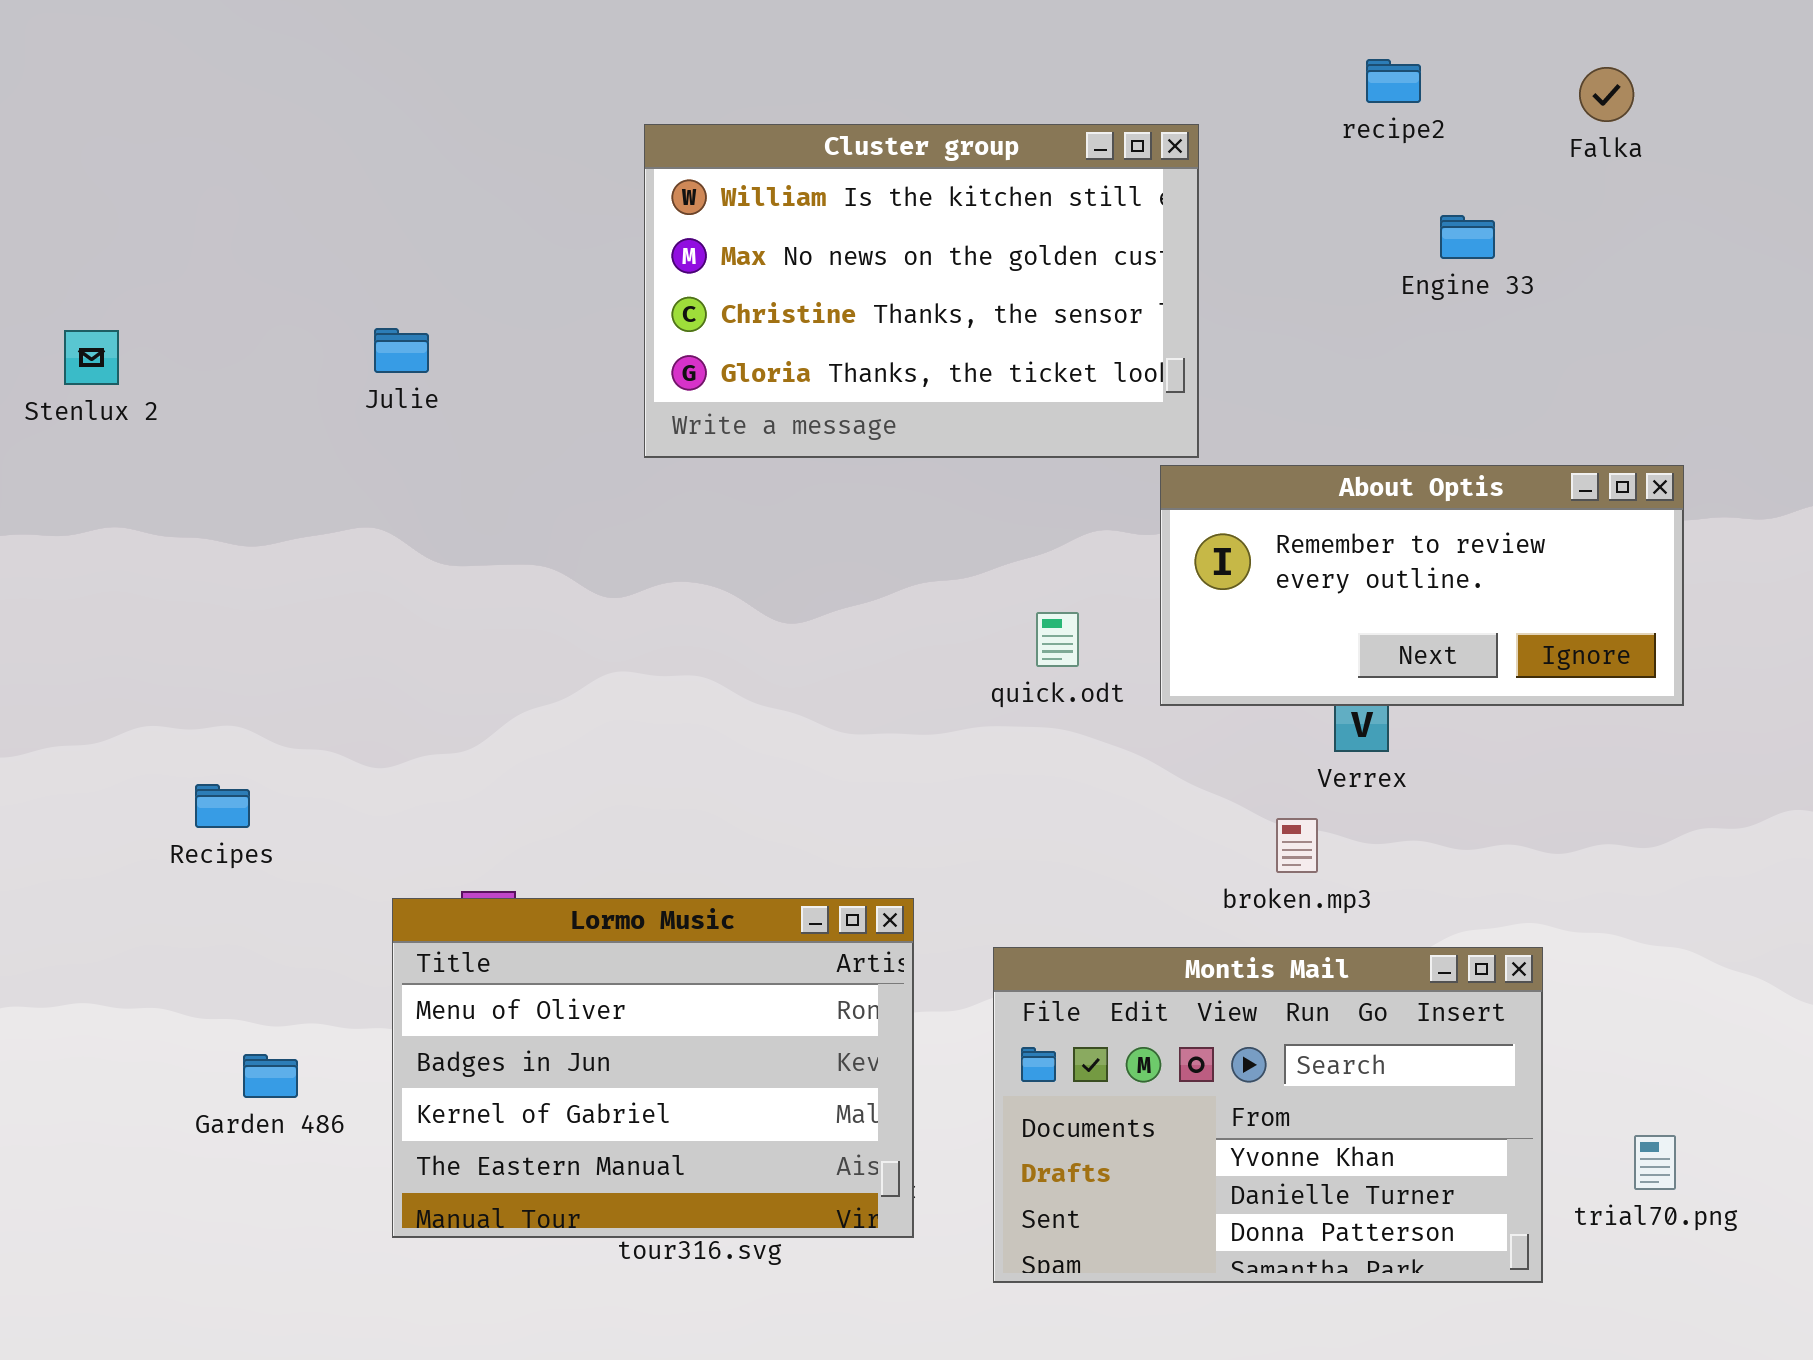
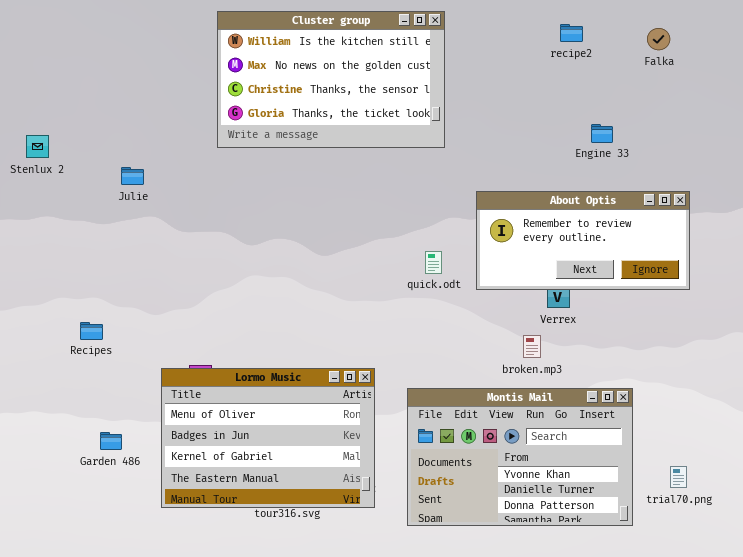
Cluster group: [644,124,1199,458] -> [217,11,445,148], moved
Engine 33: [1440,215,1495,259] -> [591,124,613,143], moved
Julie: [374,328,429,373] -> [121,167,144,185], moved

